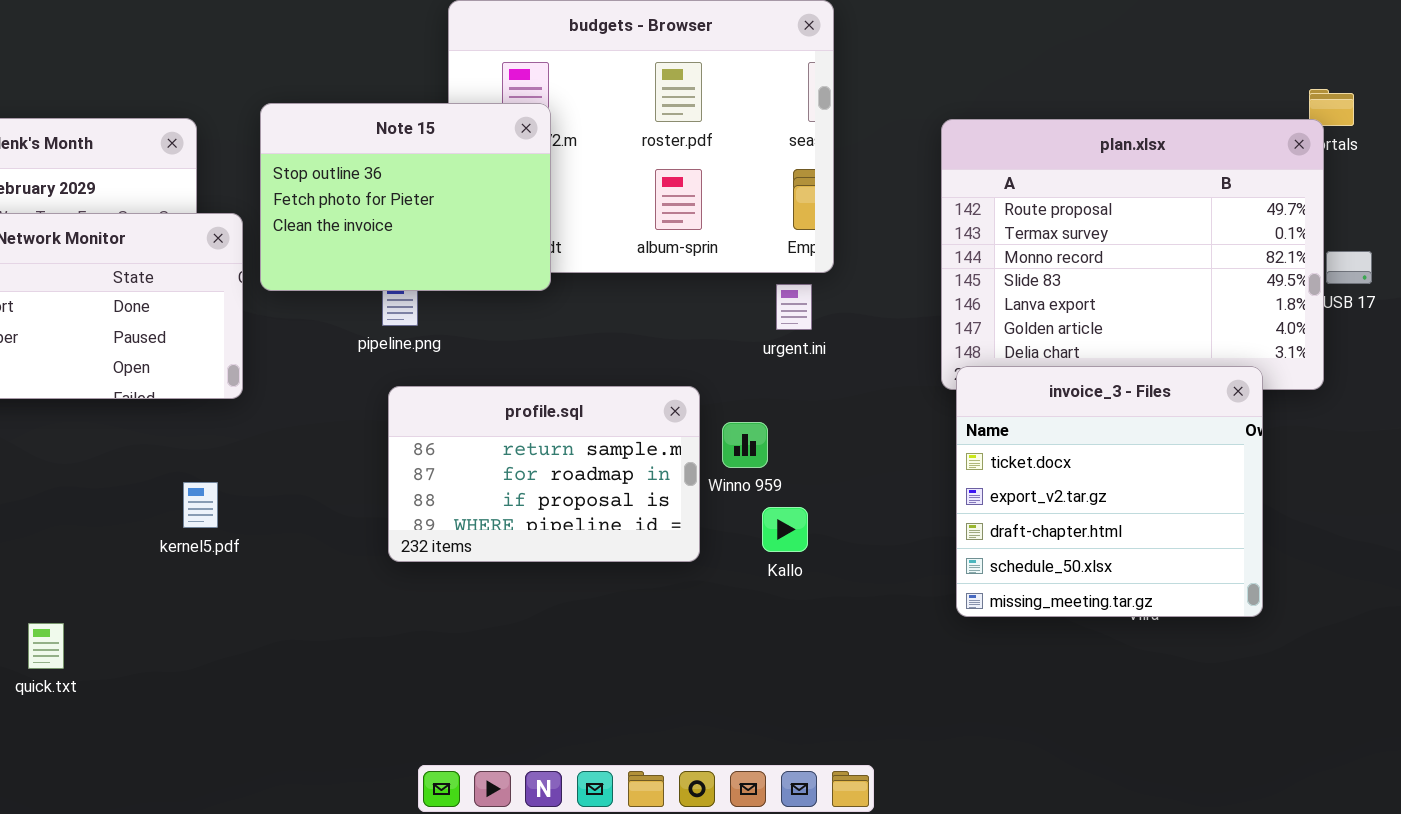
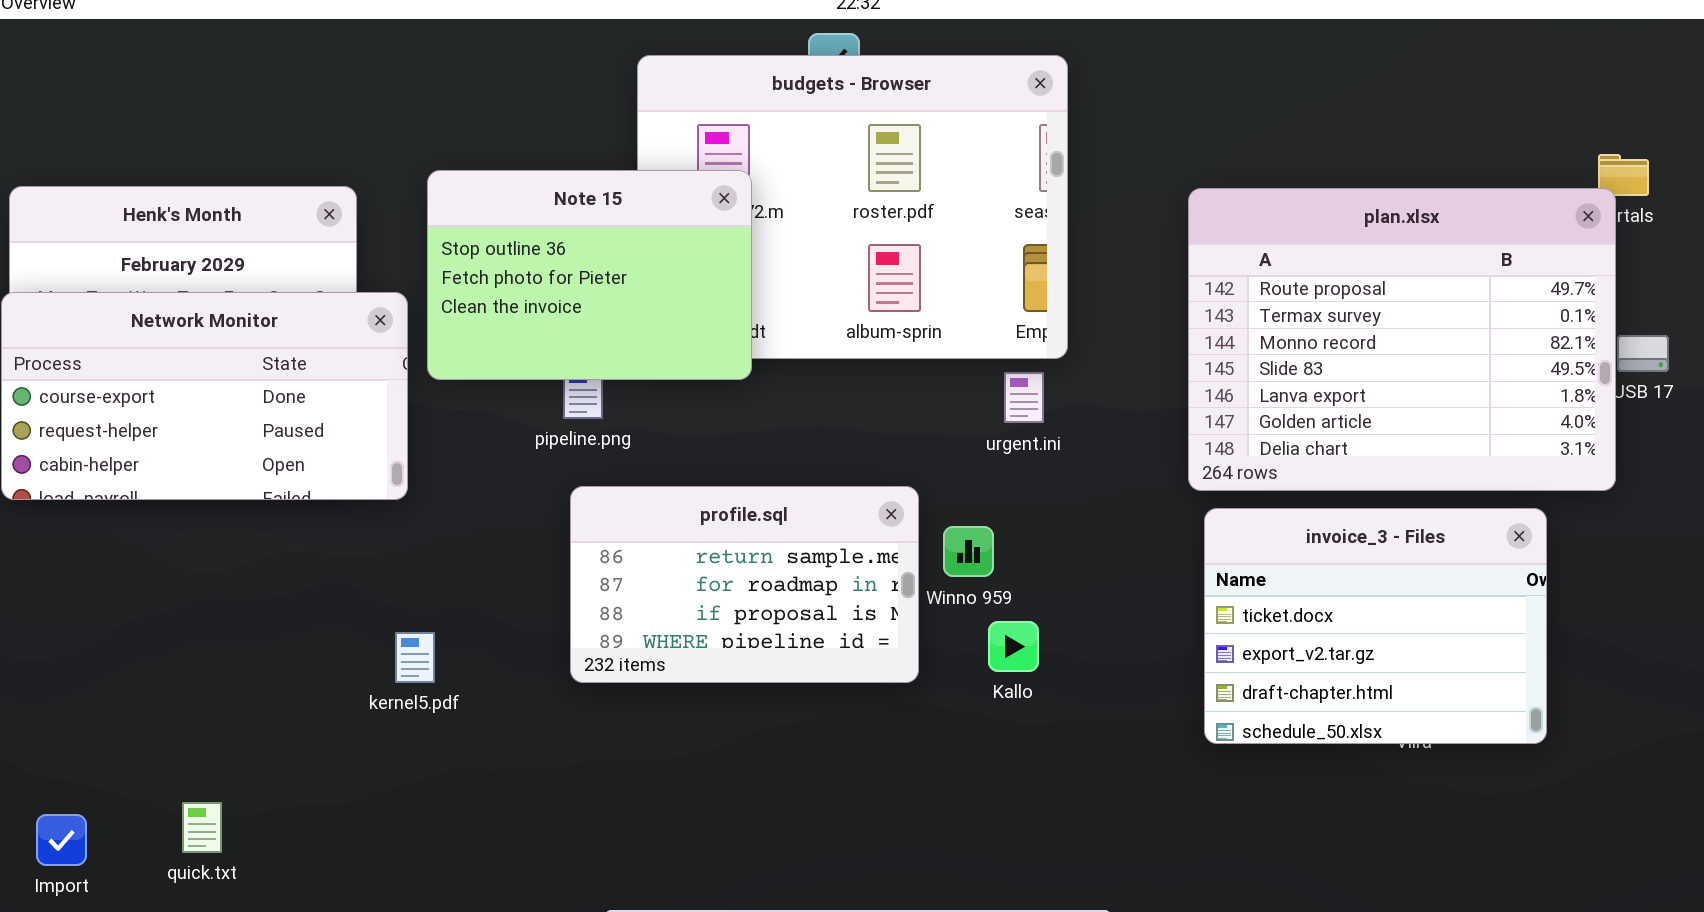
invoice_3 - Files: [956,366,1263,617] -> [1204,508,1547,744], resized
kernel5.pdf: [183,482,218,528] -> [395,632,435,683], moved
quick.txt: [28,623,64,669] -> [182,802,222,853], moved

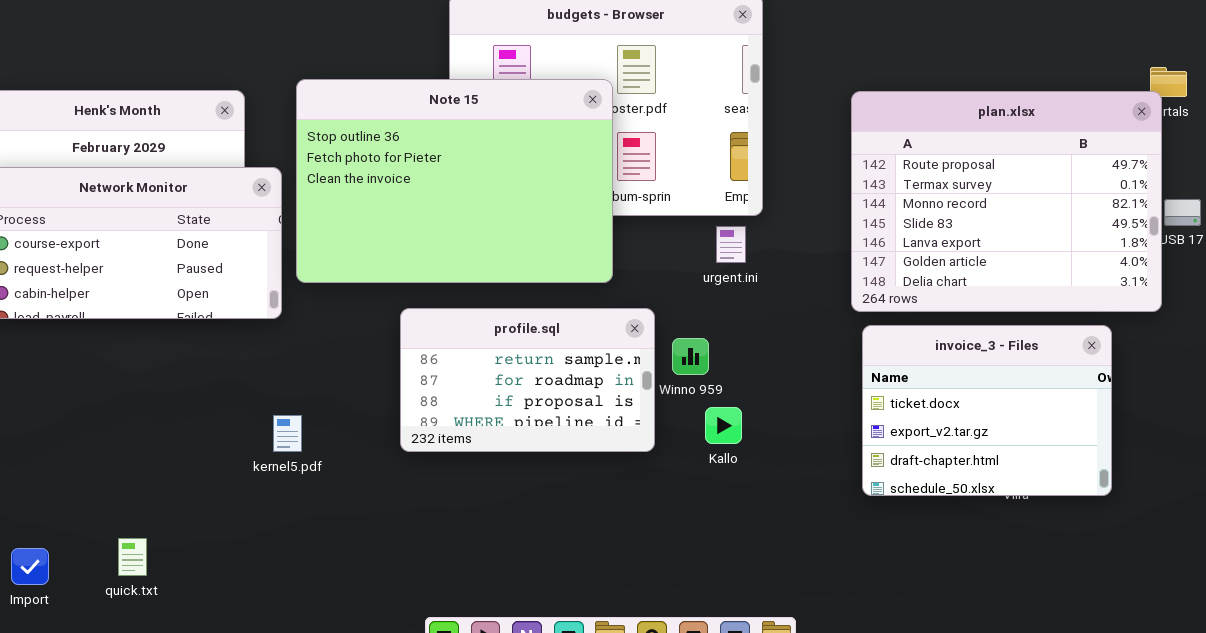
Note 15: [427,170,752,380] -> [296,79,613,283], resized

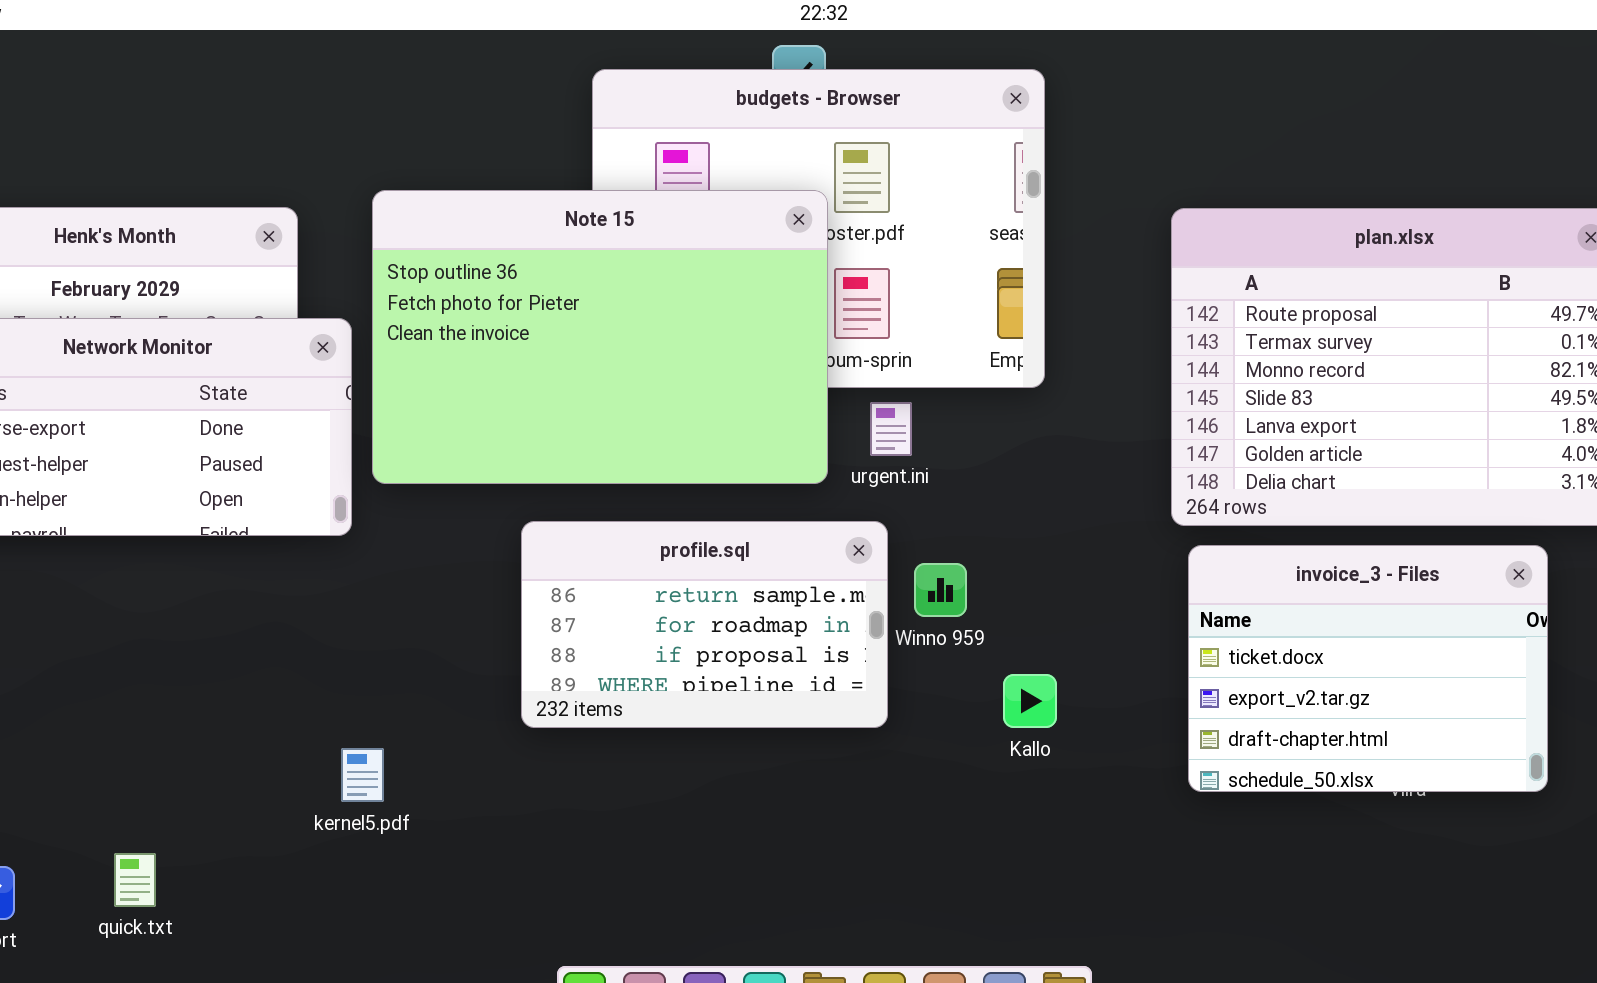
urgent.ini: [716,226,746,263] -> [870,402,912,456], moved
Kallo: [705,407,742,444] -> [1003,674,1057,728], moved
kernel5.pdf: [273,415,302,452] -> [341,748,384,802], moved

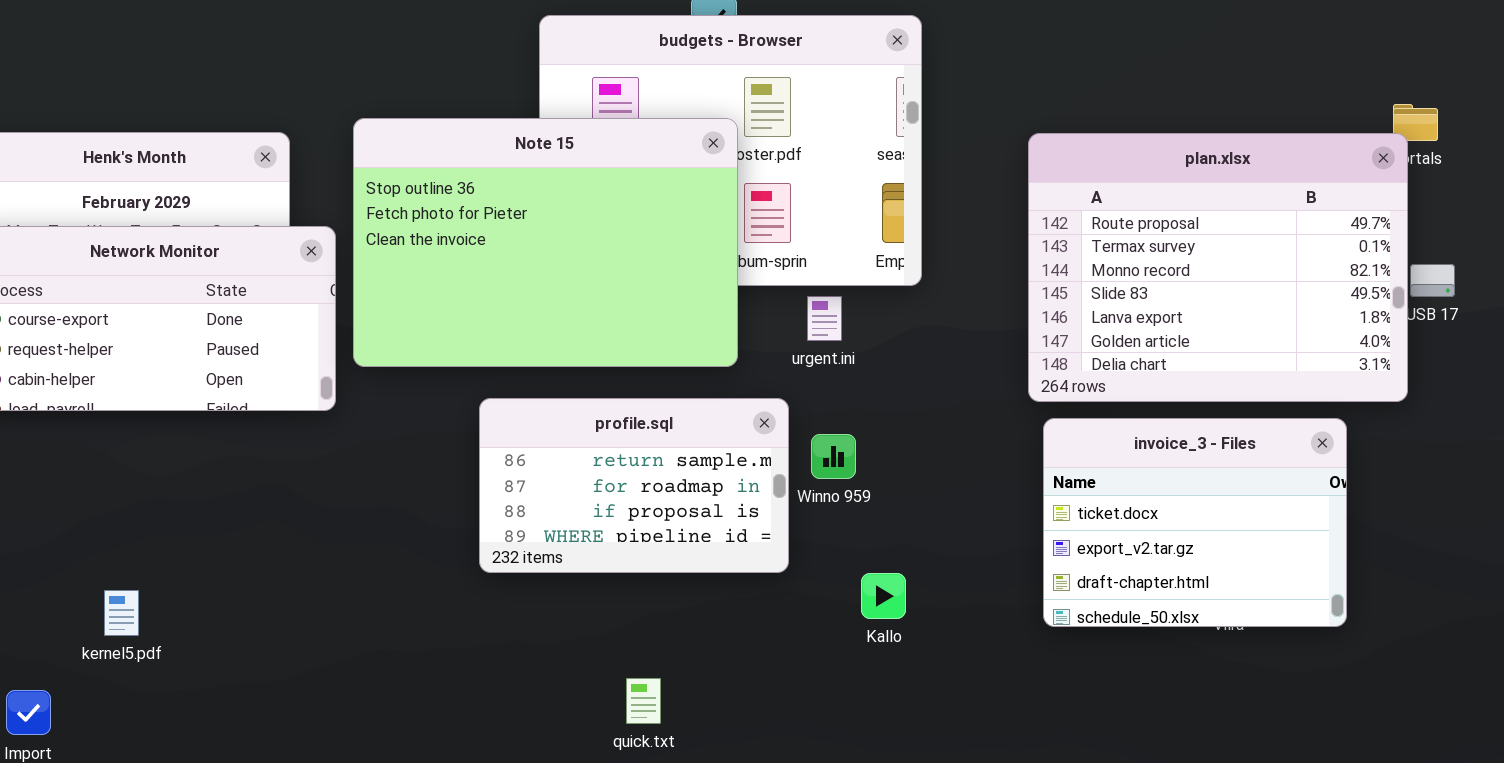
urgent.ini: [870,402,912,456] -> [807,296,842,341], moved
Kallo: [1003,674,1057,728] -> [861,573,906,619], moved
kernel5.pdf: [341,748,384,802] -> [104,590,139,636], moved
quick.txt: [114,853,156,907] -> [626,678,661,724], moved

